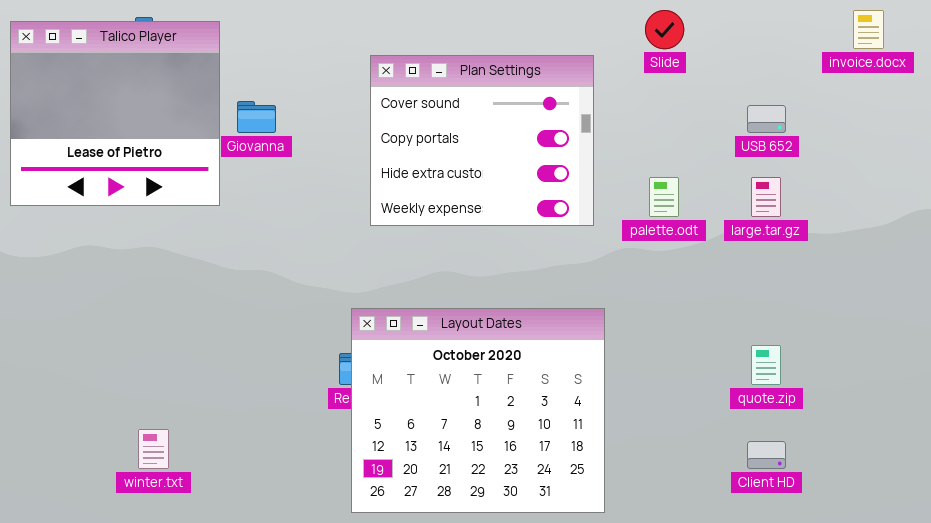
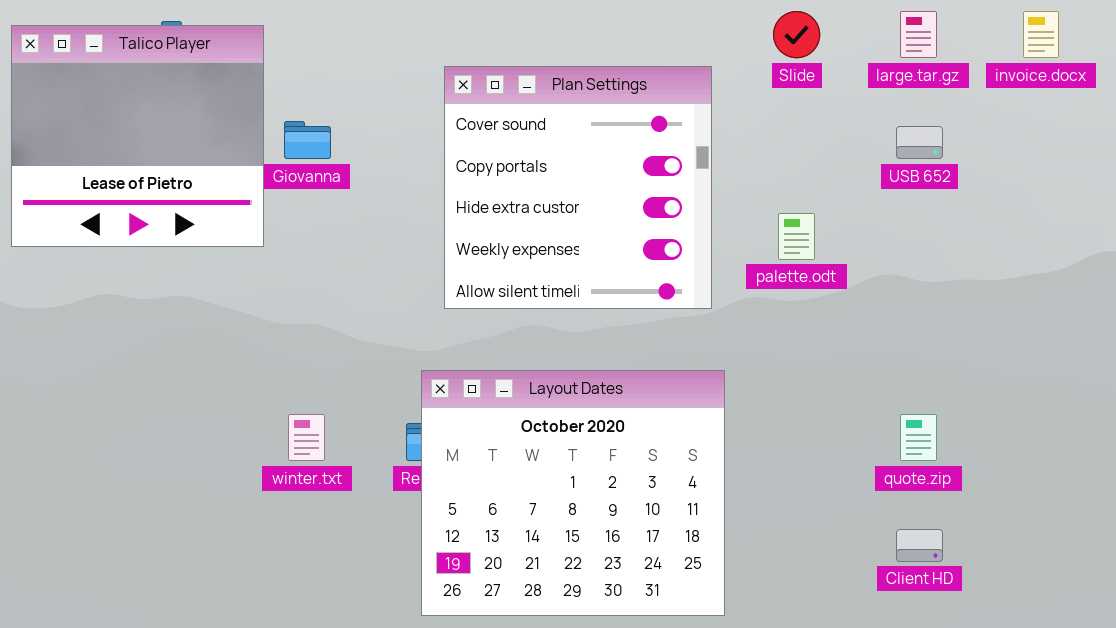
Plan Settings: [370,55,594,226] -> [444,66,712,309], resized
large.tar.gz: [751,177,781,217] -> [900,11,937,58], moved
winter.txt: [138,429,169,469] -> [288,414,325,461], moved

